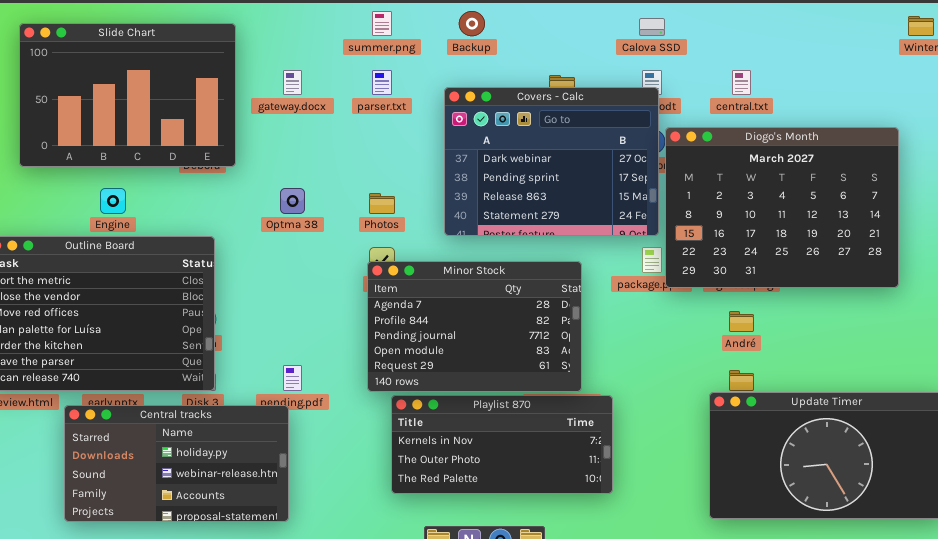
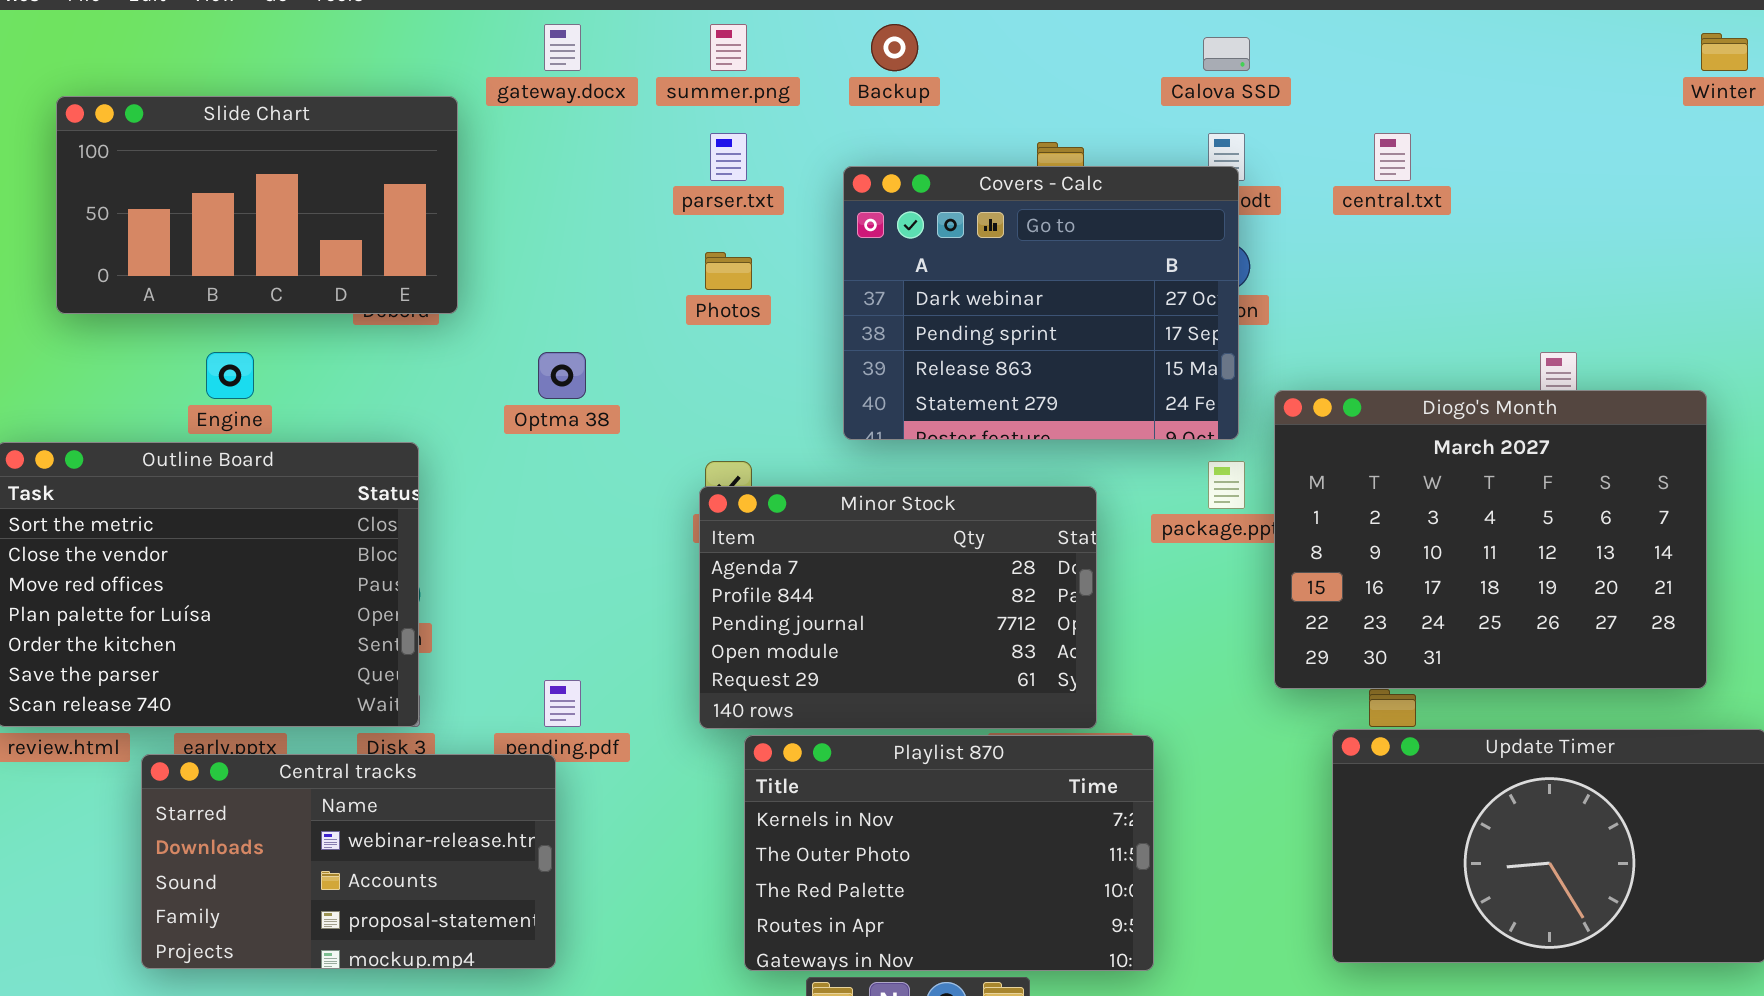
Slide Chart: [19,23,236,167] -> [56,96,458,314], resized
gateway.docx: [283,70,302,95] -> [544,24,581,71], moved
Diogo's Month: [665,127,899,288] -> [1274,390,1707,689], moved
Photos: [369,193,395,214] -> [705,252,752,290], moved
Playlist 870: [391,395,613,494] -> [744,735,1154,971], resized
Central tracks: [64,405,289,522] -> [141,754,556,969], scrolled down 1 row

